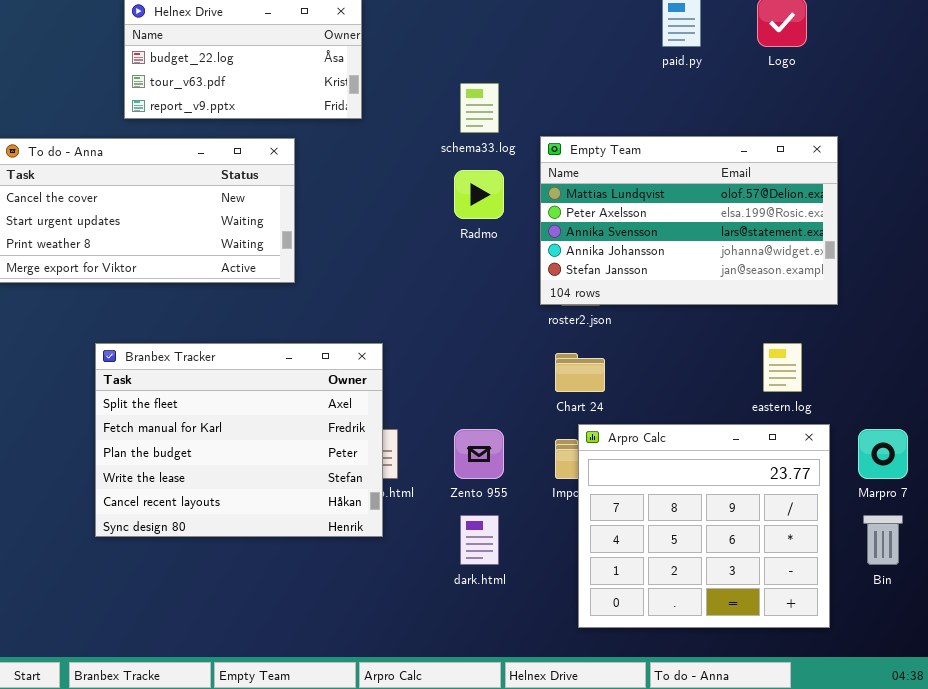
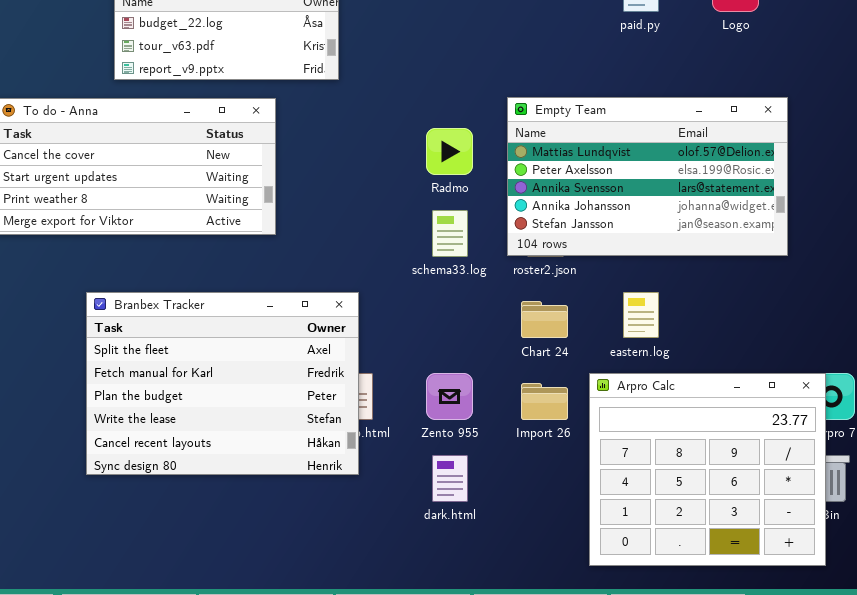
schema33.log: [460,83,499,133] -> [432,210,468,257], moved
eastern.log: [763,343,802,392] -> [623,292,659,338], moved
Arpro Calc: [578,424,830,628] -> [589,373,826,566], moved

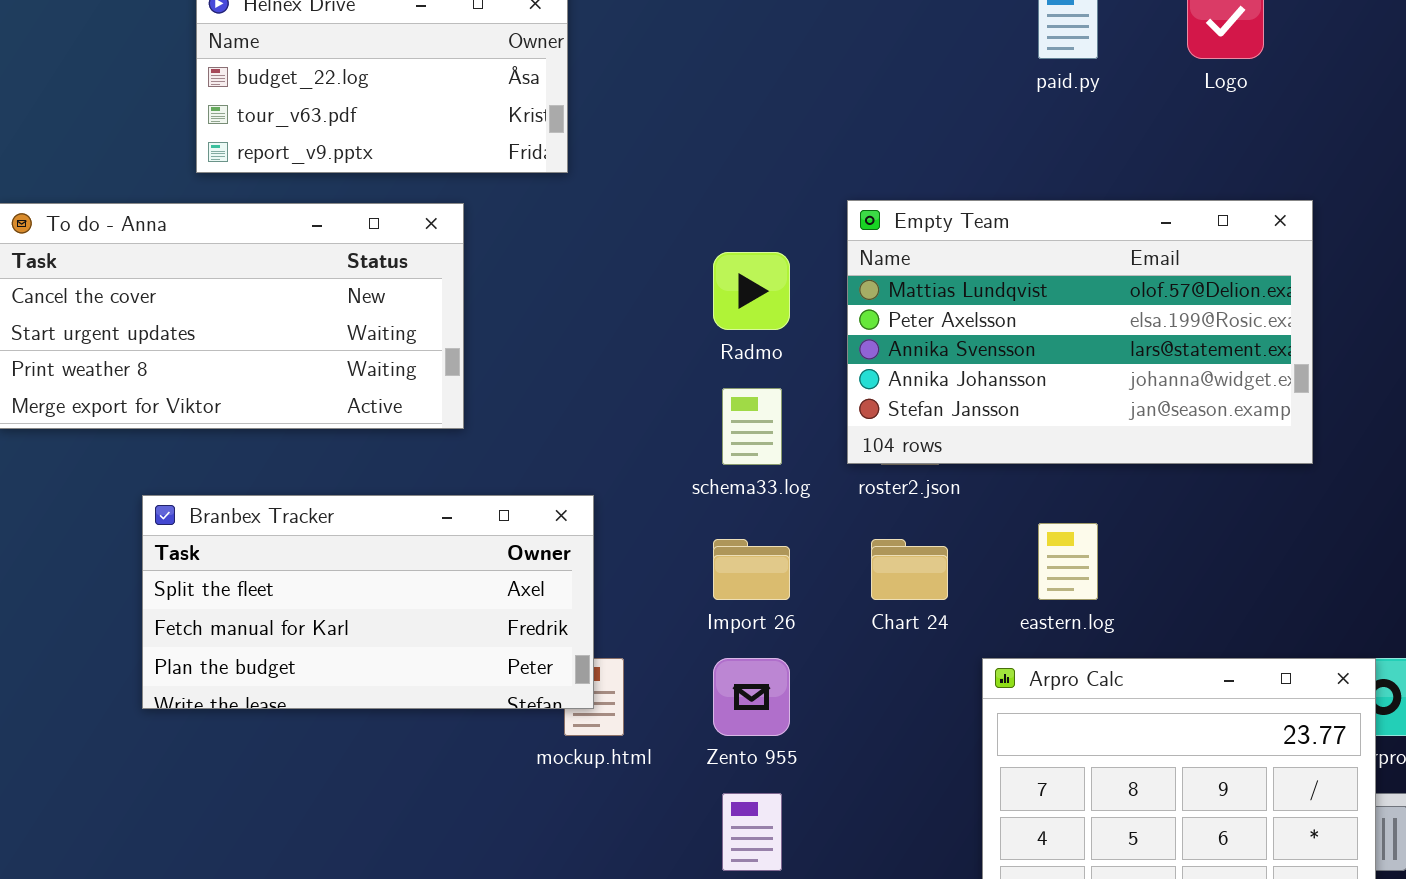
Branbex Tracker: [86,292,359,475] -> [142,495,594,709], moved, resized
Import 26: [521,383,568,420] -> [713,539,790,600], moved

